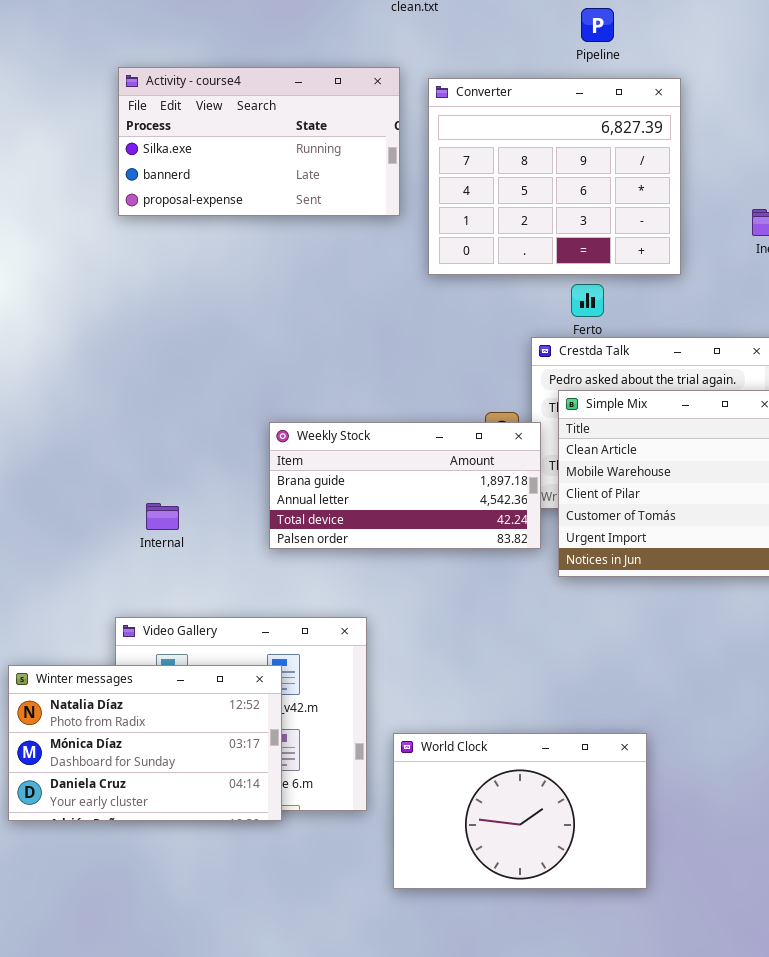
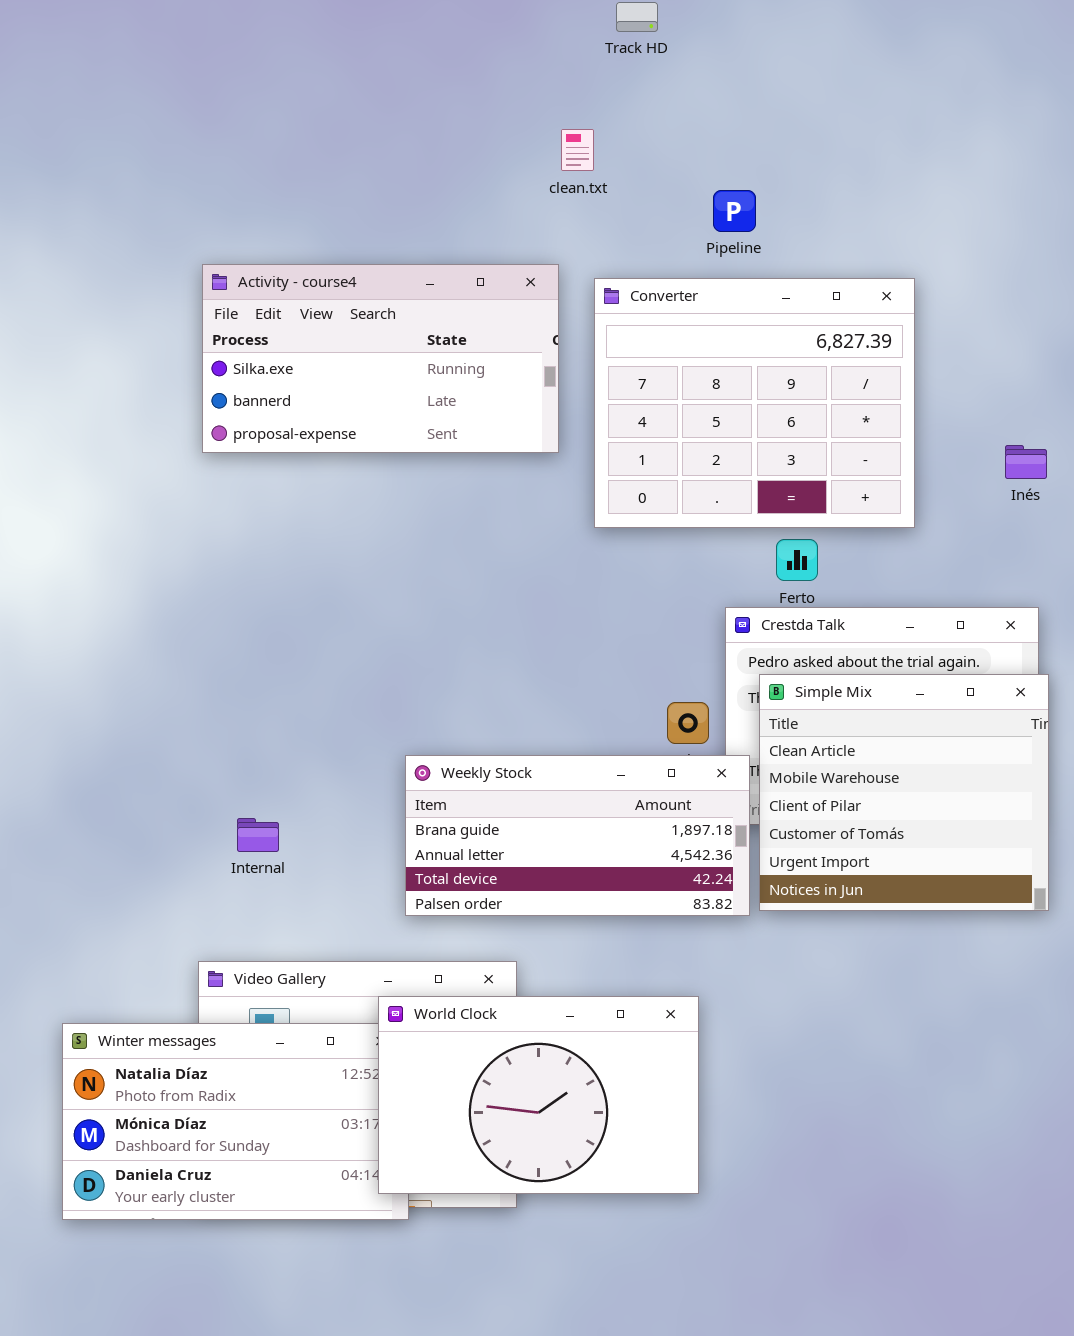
Pipeline: [581,8,614,42] -> [713,190,756,232], moved
Weekly Stock: [269,422,541,549] -> [405,755,750,916], moved
World Clock: [393,733,647,889] -> [378,996,699,1194], moved

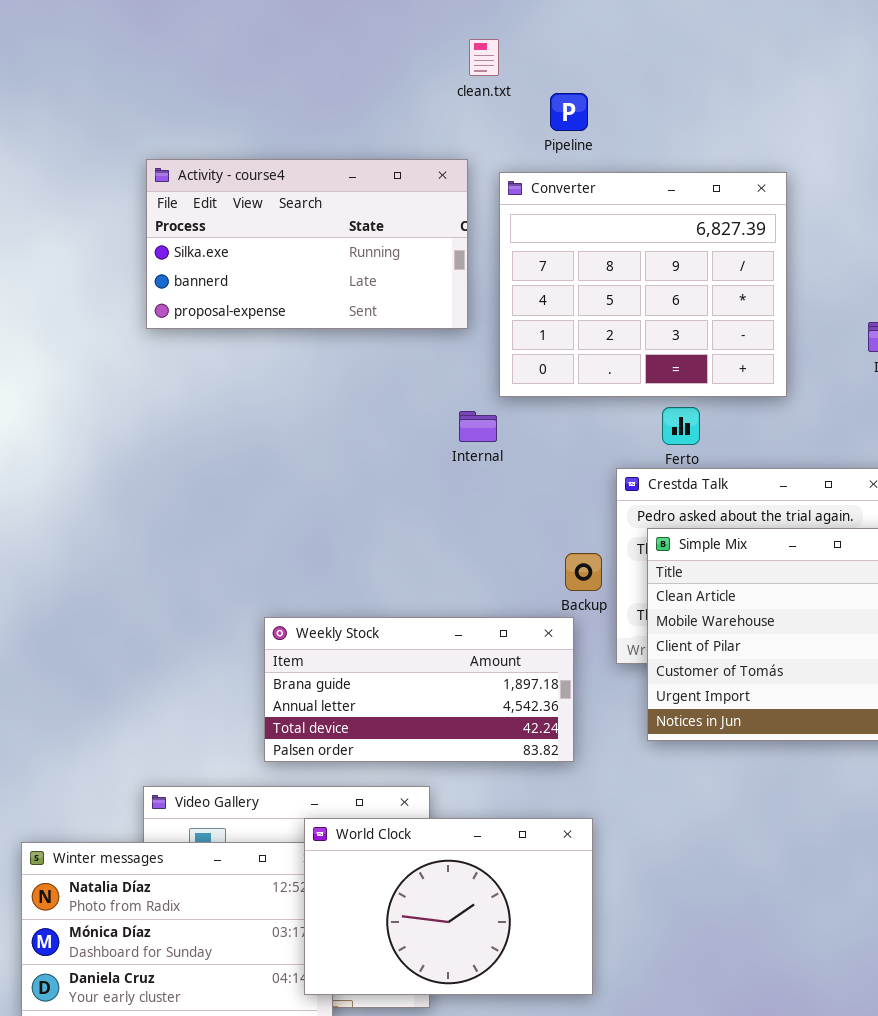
Pipeline: [713,190,756,232] -> [550,93,588,131], moved
Weekly Stock: [405,755,750,916] -> [264,617,574,762], moved
Internal: [237,818,279,852] -> [459,411,497,442], moved

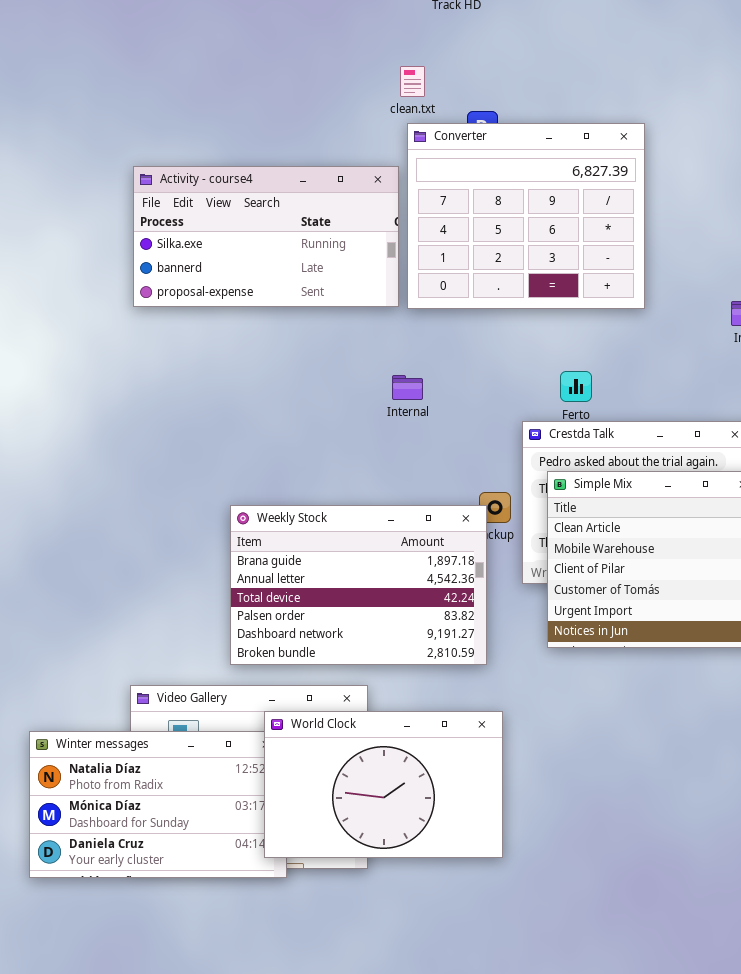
Converter: [499,172,787,397] -> [407,123,645,309], moved
Weekly Stock: [264,617,574,762] -> [230,505,487,665], resized

